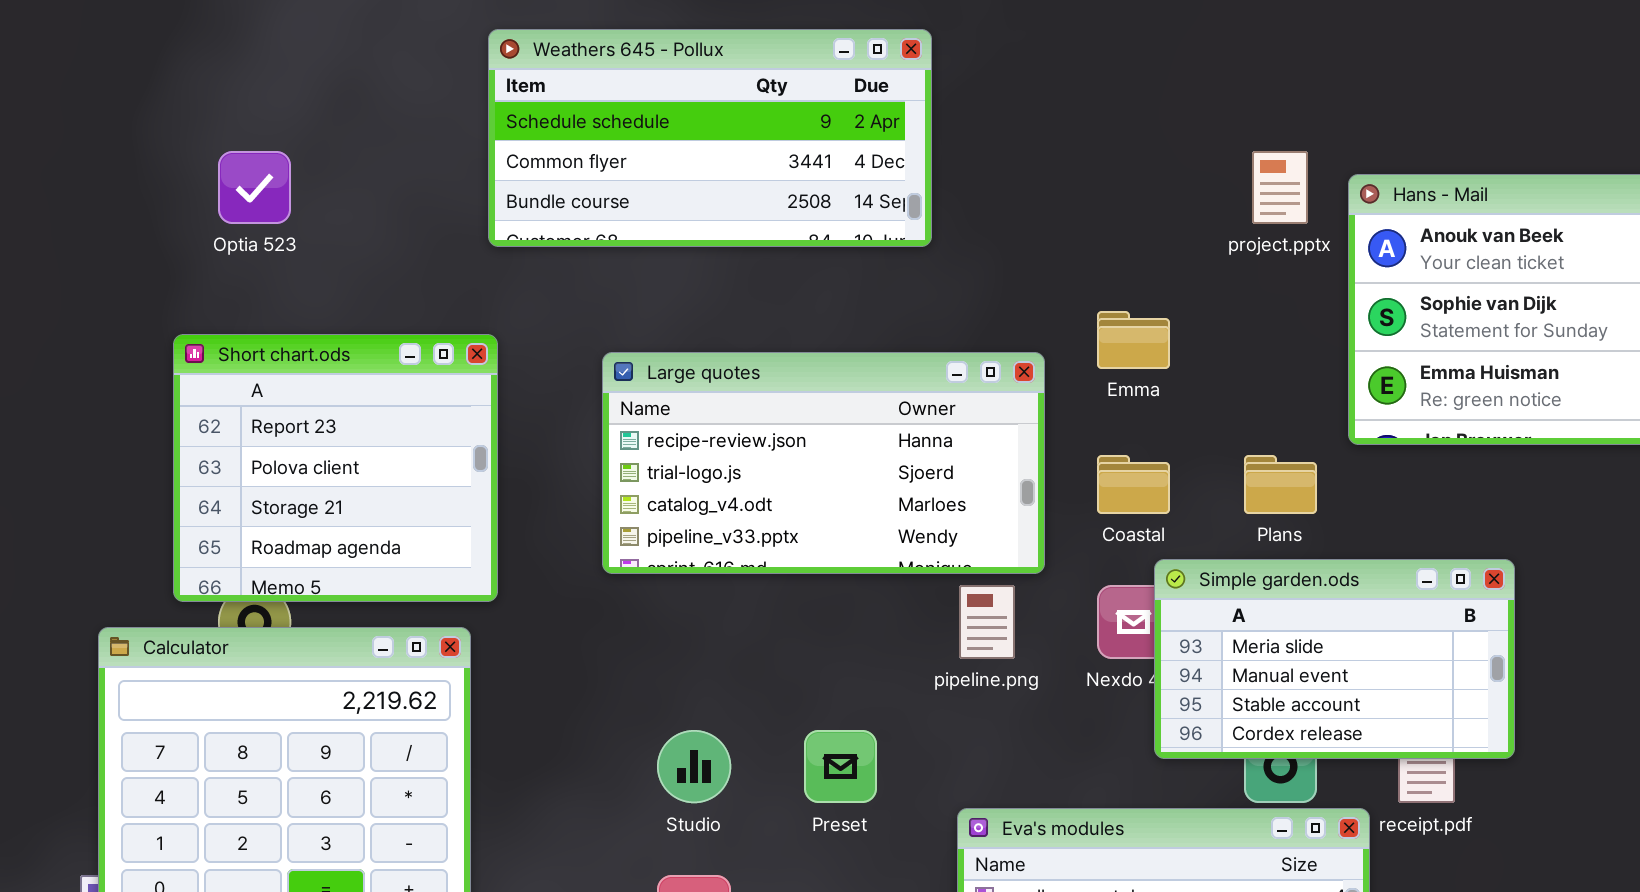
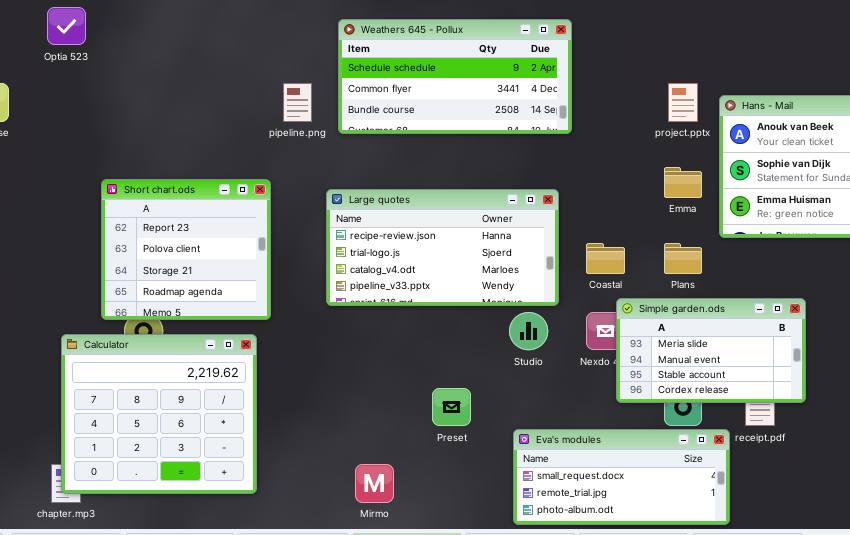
Weathers 645 - Pollux: [488,29,932,247] -> [338,19,572,134], moved
Optia 523: [218,151,291,224] -> [47,7,86,45], moved
Emma: [1097,311,1170,369] -> [664,167,702,198], moved
pipeline.png: [959,585,1015,659] -> [283,83,312,122], moved
Studio: [657,730,731,803] -> [509,312,548,350], moved

